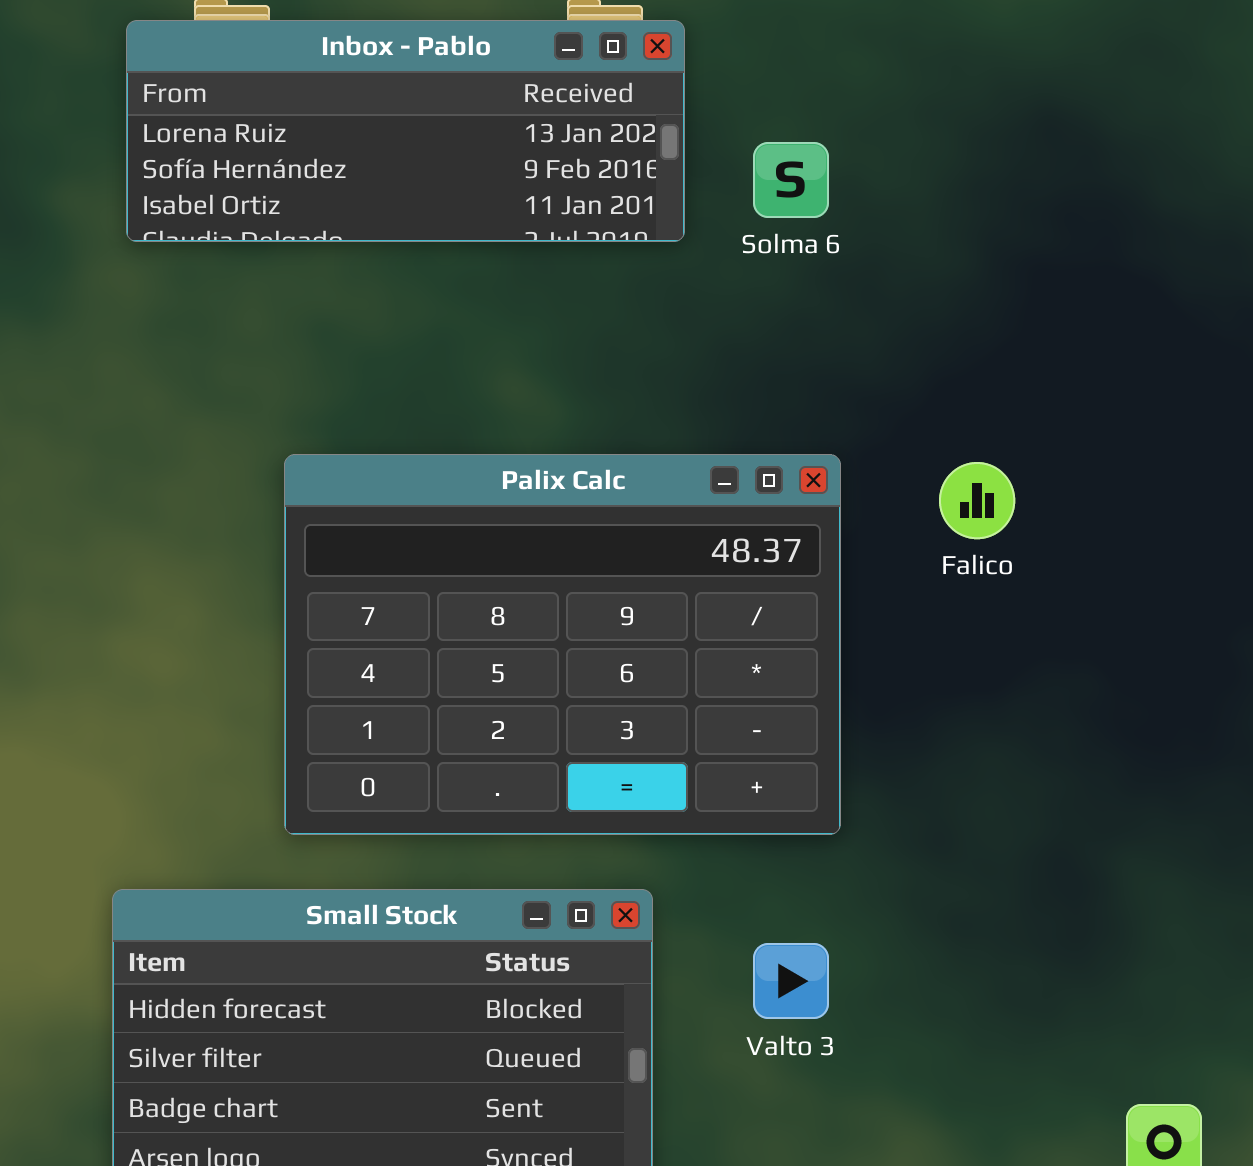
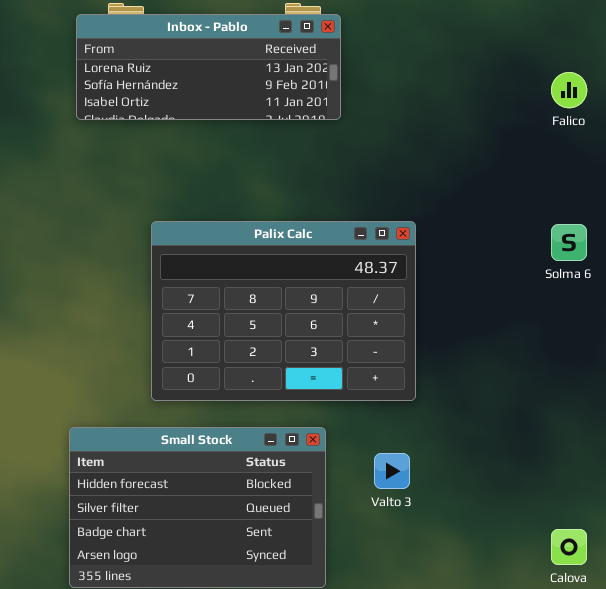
Solma 6: [753,142,829,218] -> [551,224,587,261], moved
Falico: [939,462,1015,539] -> [551,72,587,108], moved

